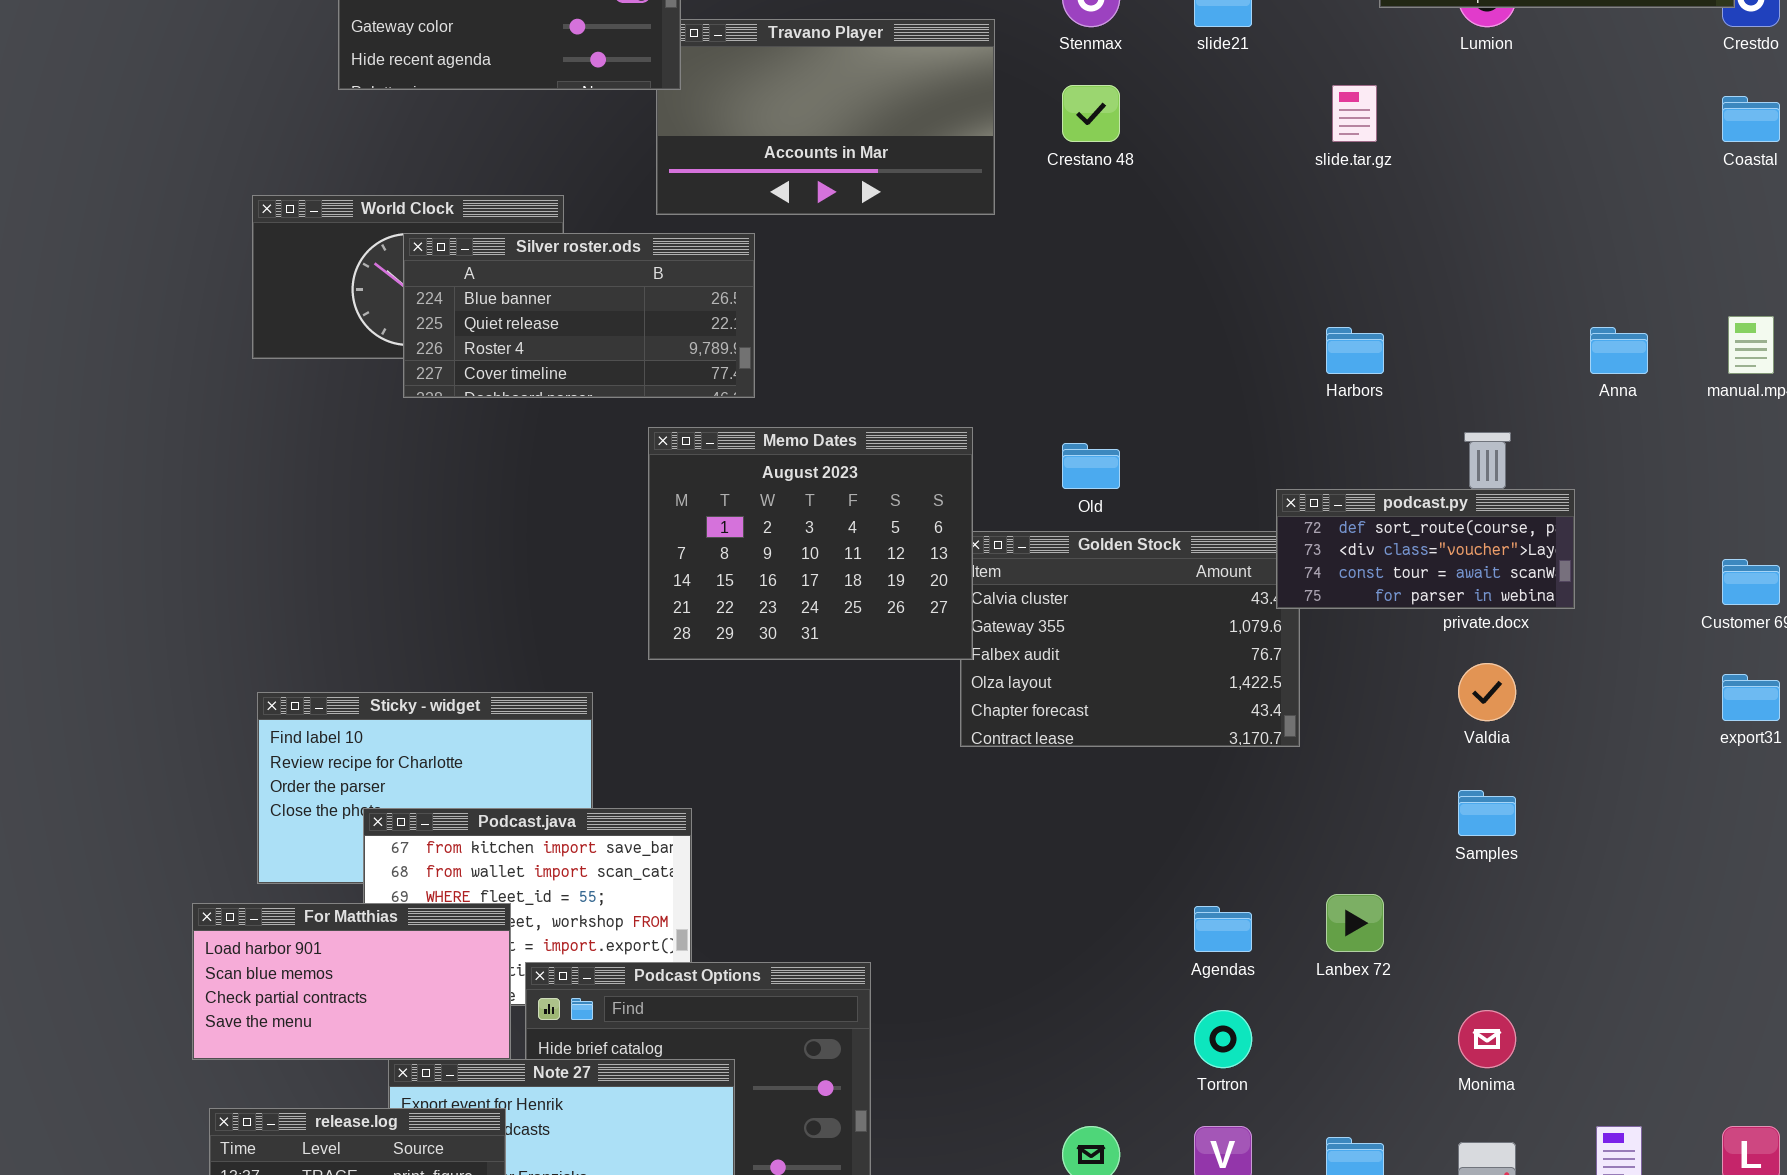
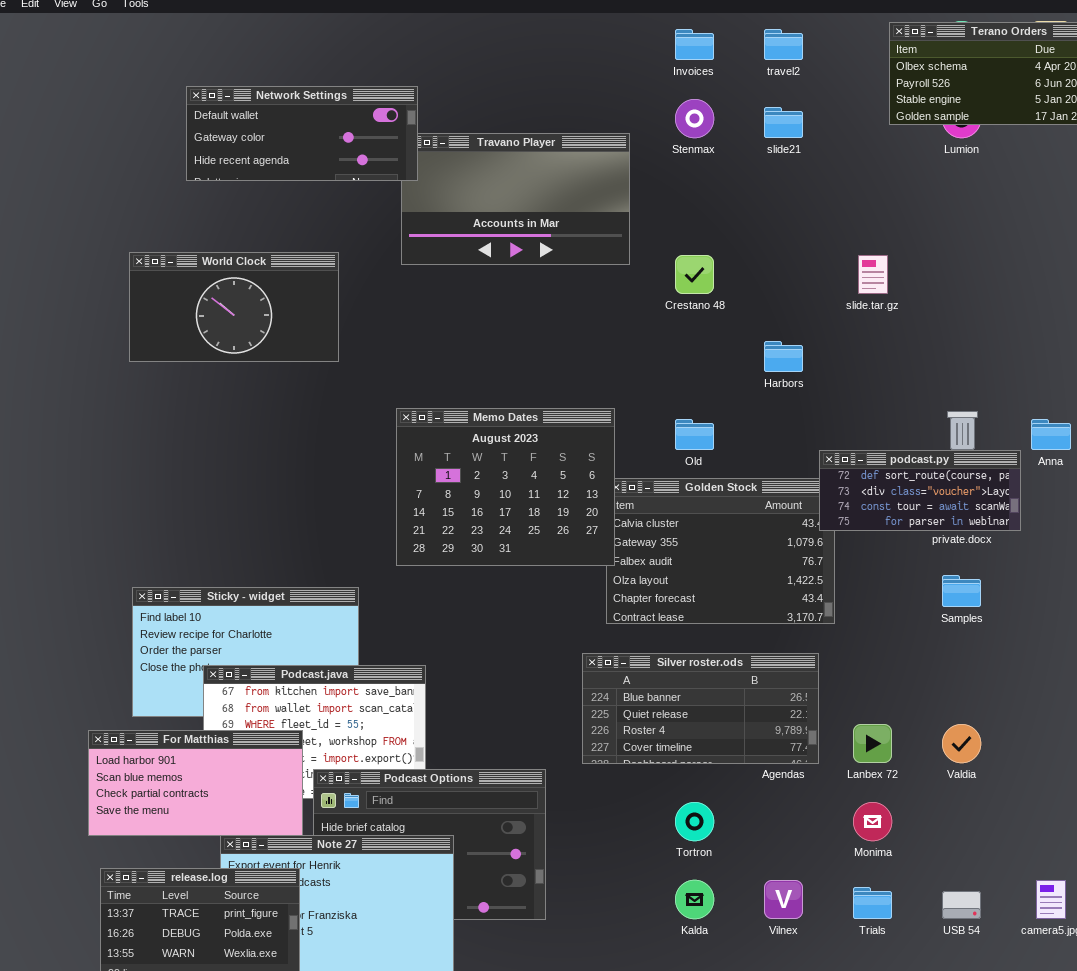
Crestano 48: [1062,85,1120,142] -> [675,255,714,294], moved
slide.tar.gz: [1332,85,1377,142] -> [858,255,888,294], moved
Silver roster.ods: [403,233,755,398] -> [582,653,819,764], moved
Harbors: [1326,327,1384,374] -> [764,341,803,372], moved
Anna: [1590,327,1648,374] -> [1031,419,1071,450], moved
Valdia: [1458,663,1516,721] -> [942,724,981,763], moved
Samples: [1458,790,1516,836] -> [942,575,981,607], moved
Tortron: [1194,1010,1252,1068] -> [675,802,714,841], moved
Monima: [1458,1010,1516,1068] -> [853,802,892,841], moved

